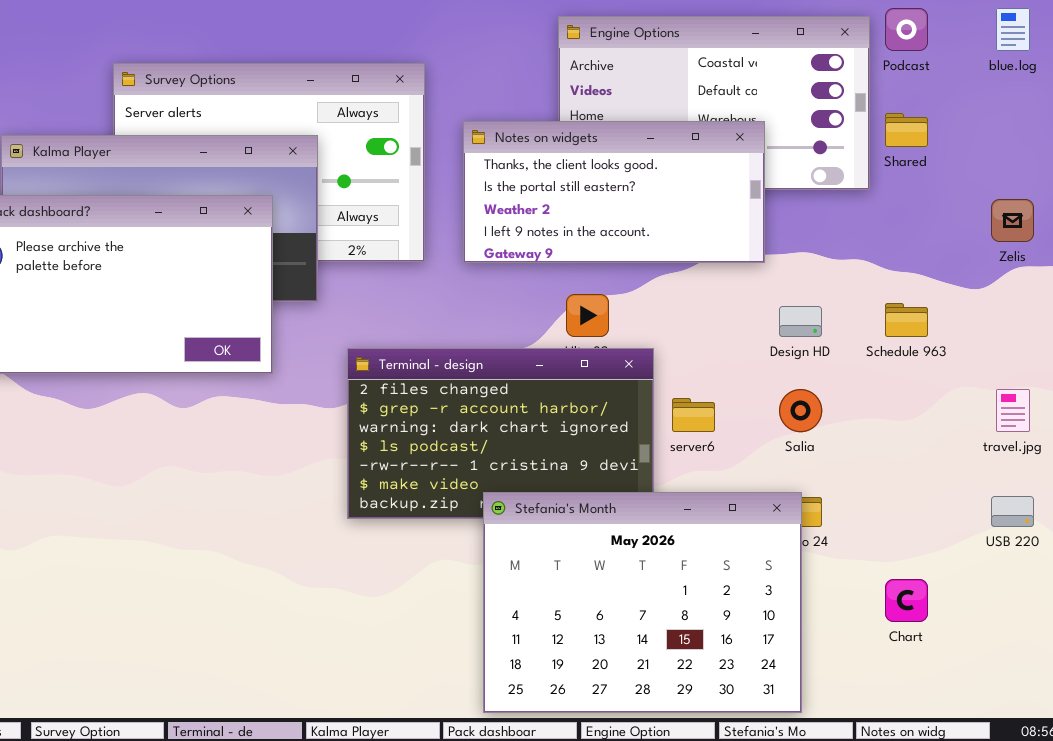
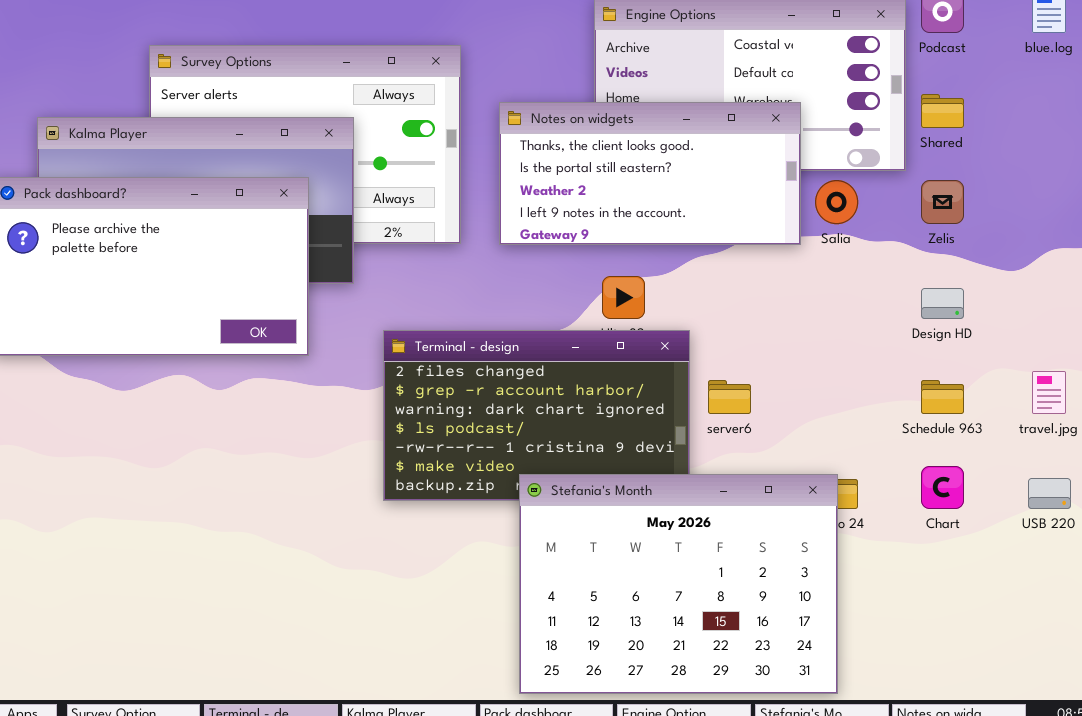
Zelis: [991,199,1034,242] -> [921,180,964,224], moved
Schedule 963: [885,303,928,337] -> [921,380,964,414], moved
Design HD: [779,306,822,337] -> [921,288,964,319], moved
Salia: [779,389,822,432] -> [815,180,858,224], moved
Chart: [885,579,928,622] -> [921,466,964,509], moved

